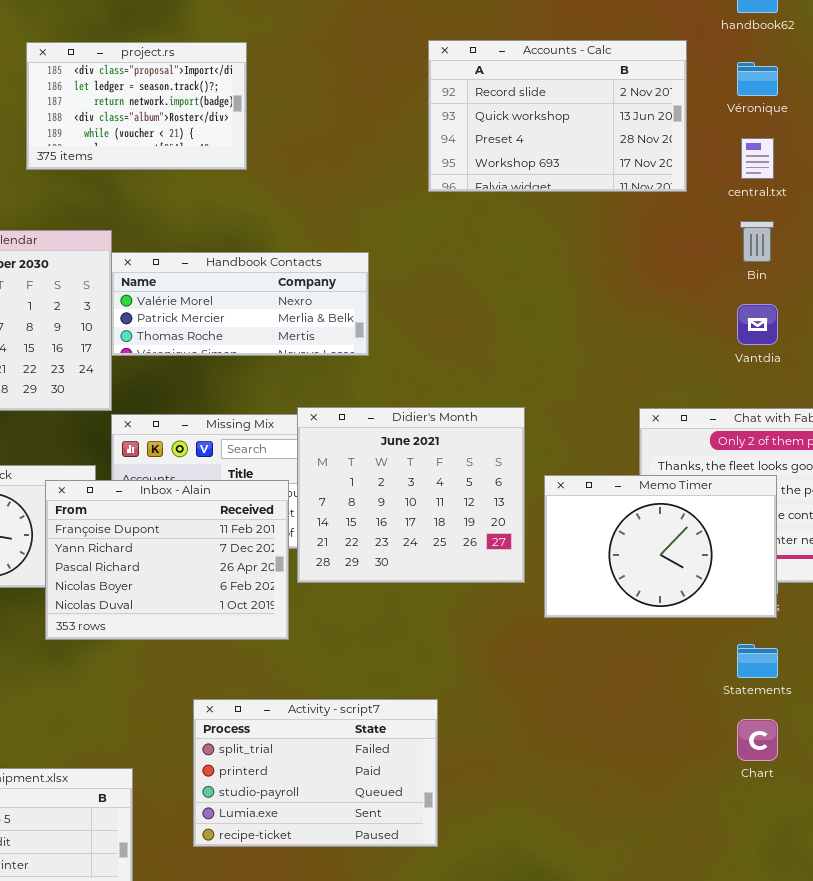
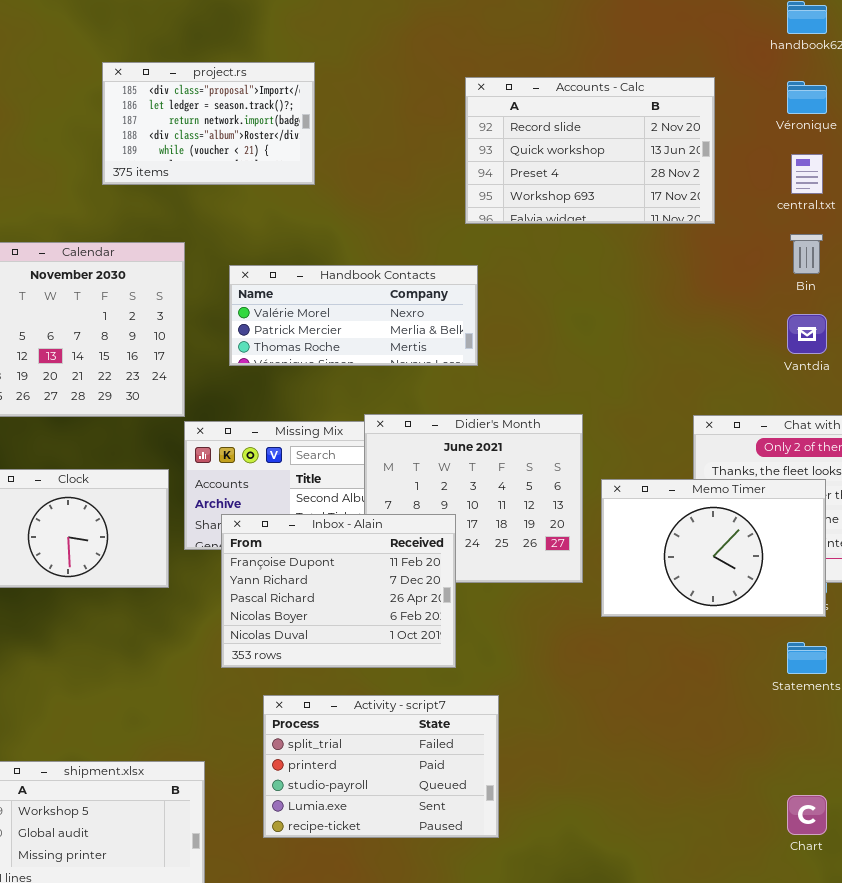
Accounts - Calc: [428,40,687,192] -> [465,77,715,224], moved
Handbook Contacts: [111,252,369,356] -> [229,265,478,366], moved
Inbox - Alain: [45,480,289,640] -> [221,514,456,668], moved
Chart: [737,719,778,761] -> [787,795,827,835], moved

